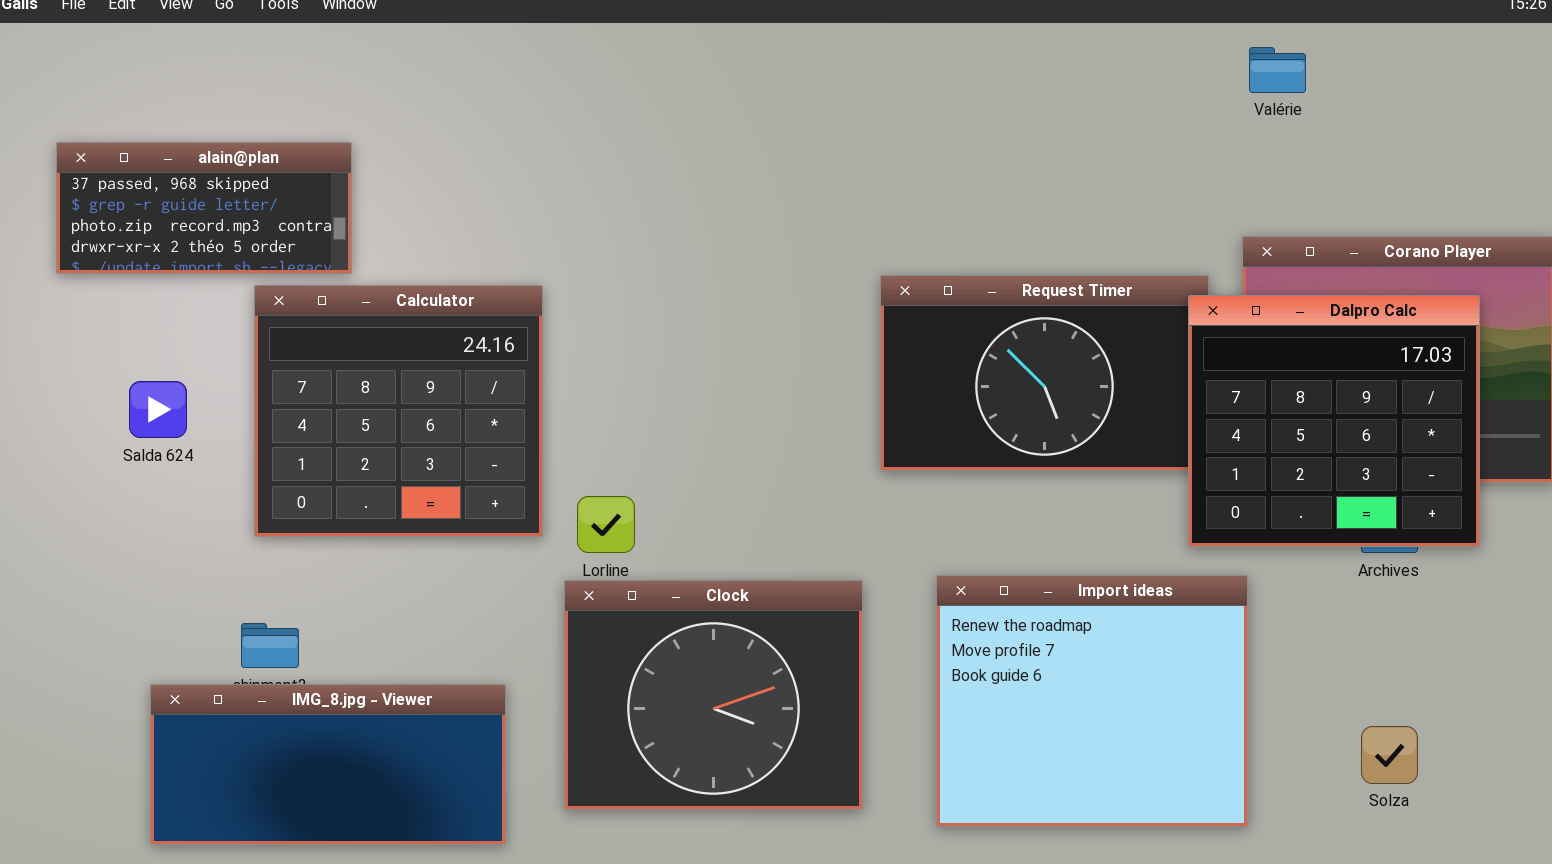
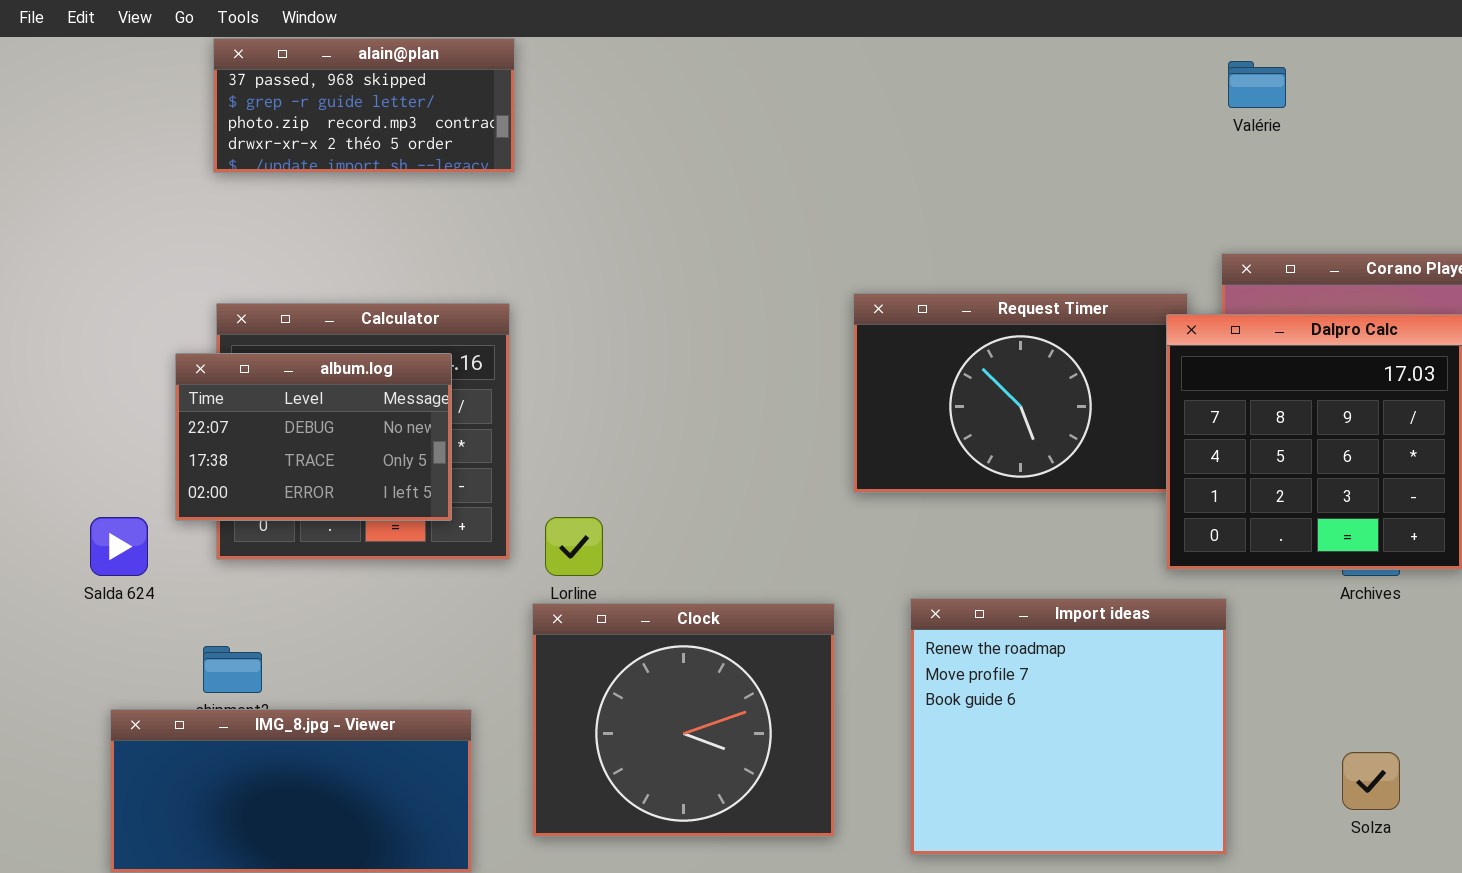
alain@plan: [56,142,352,274] -> [213,38,515,173], moved
album.log: none -> [175,353,452,521], opened
Salda 624: [129,381,187,438] -> [90,517,148,576], moved

